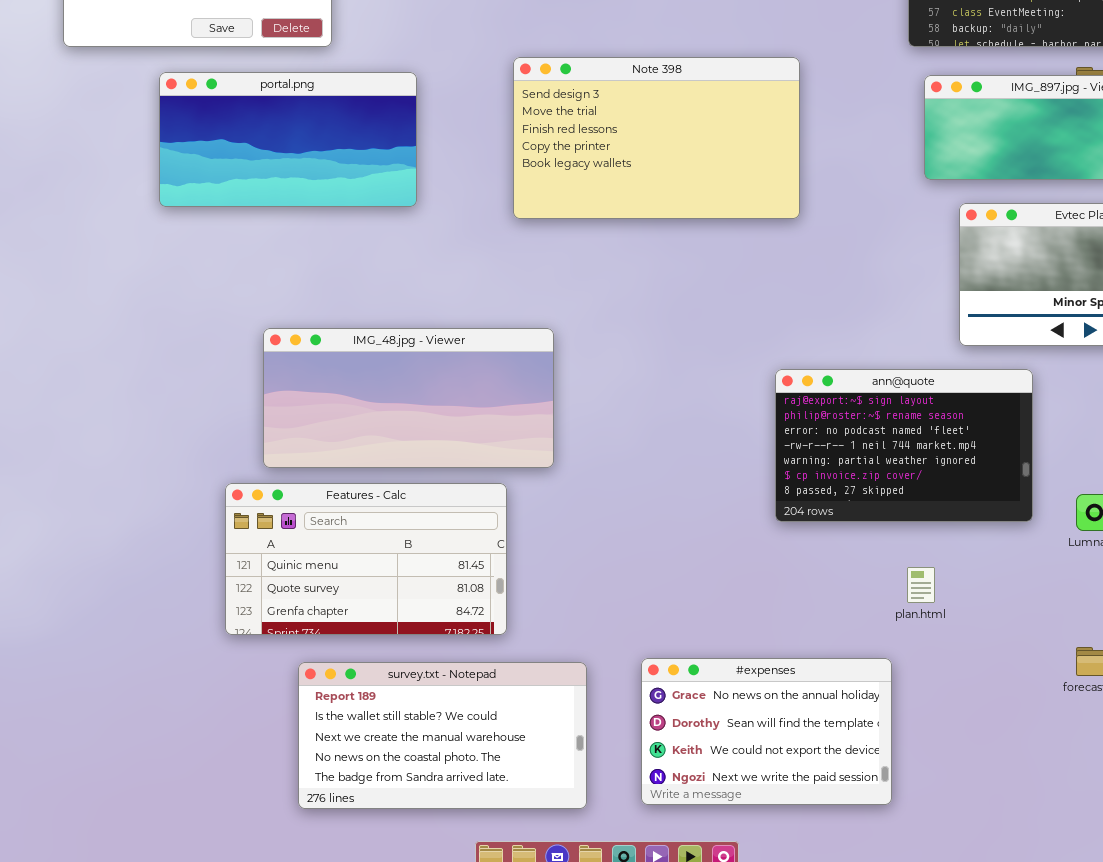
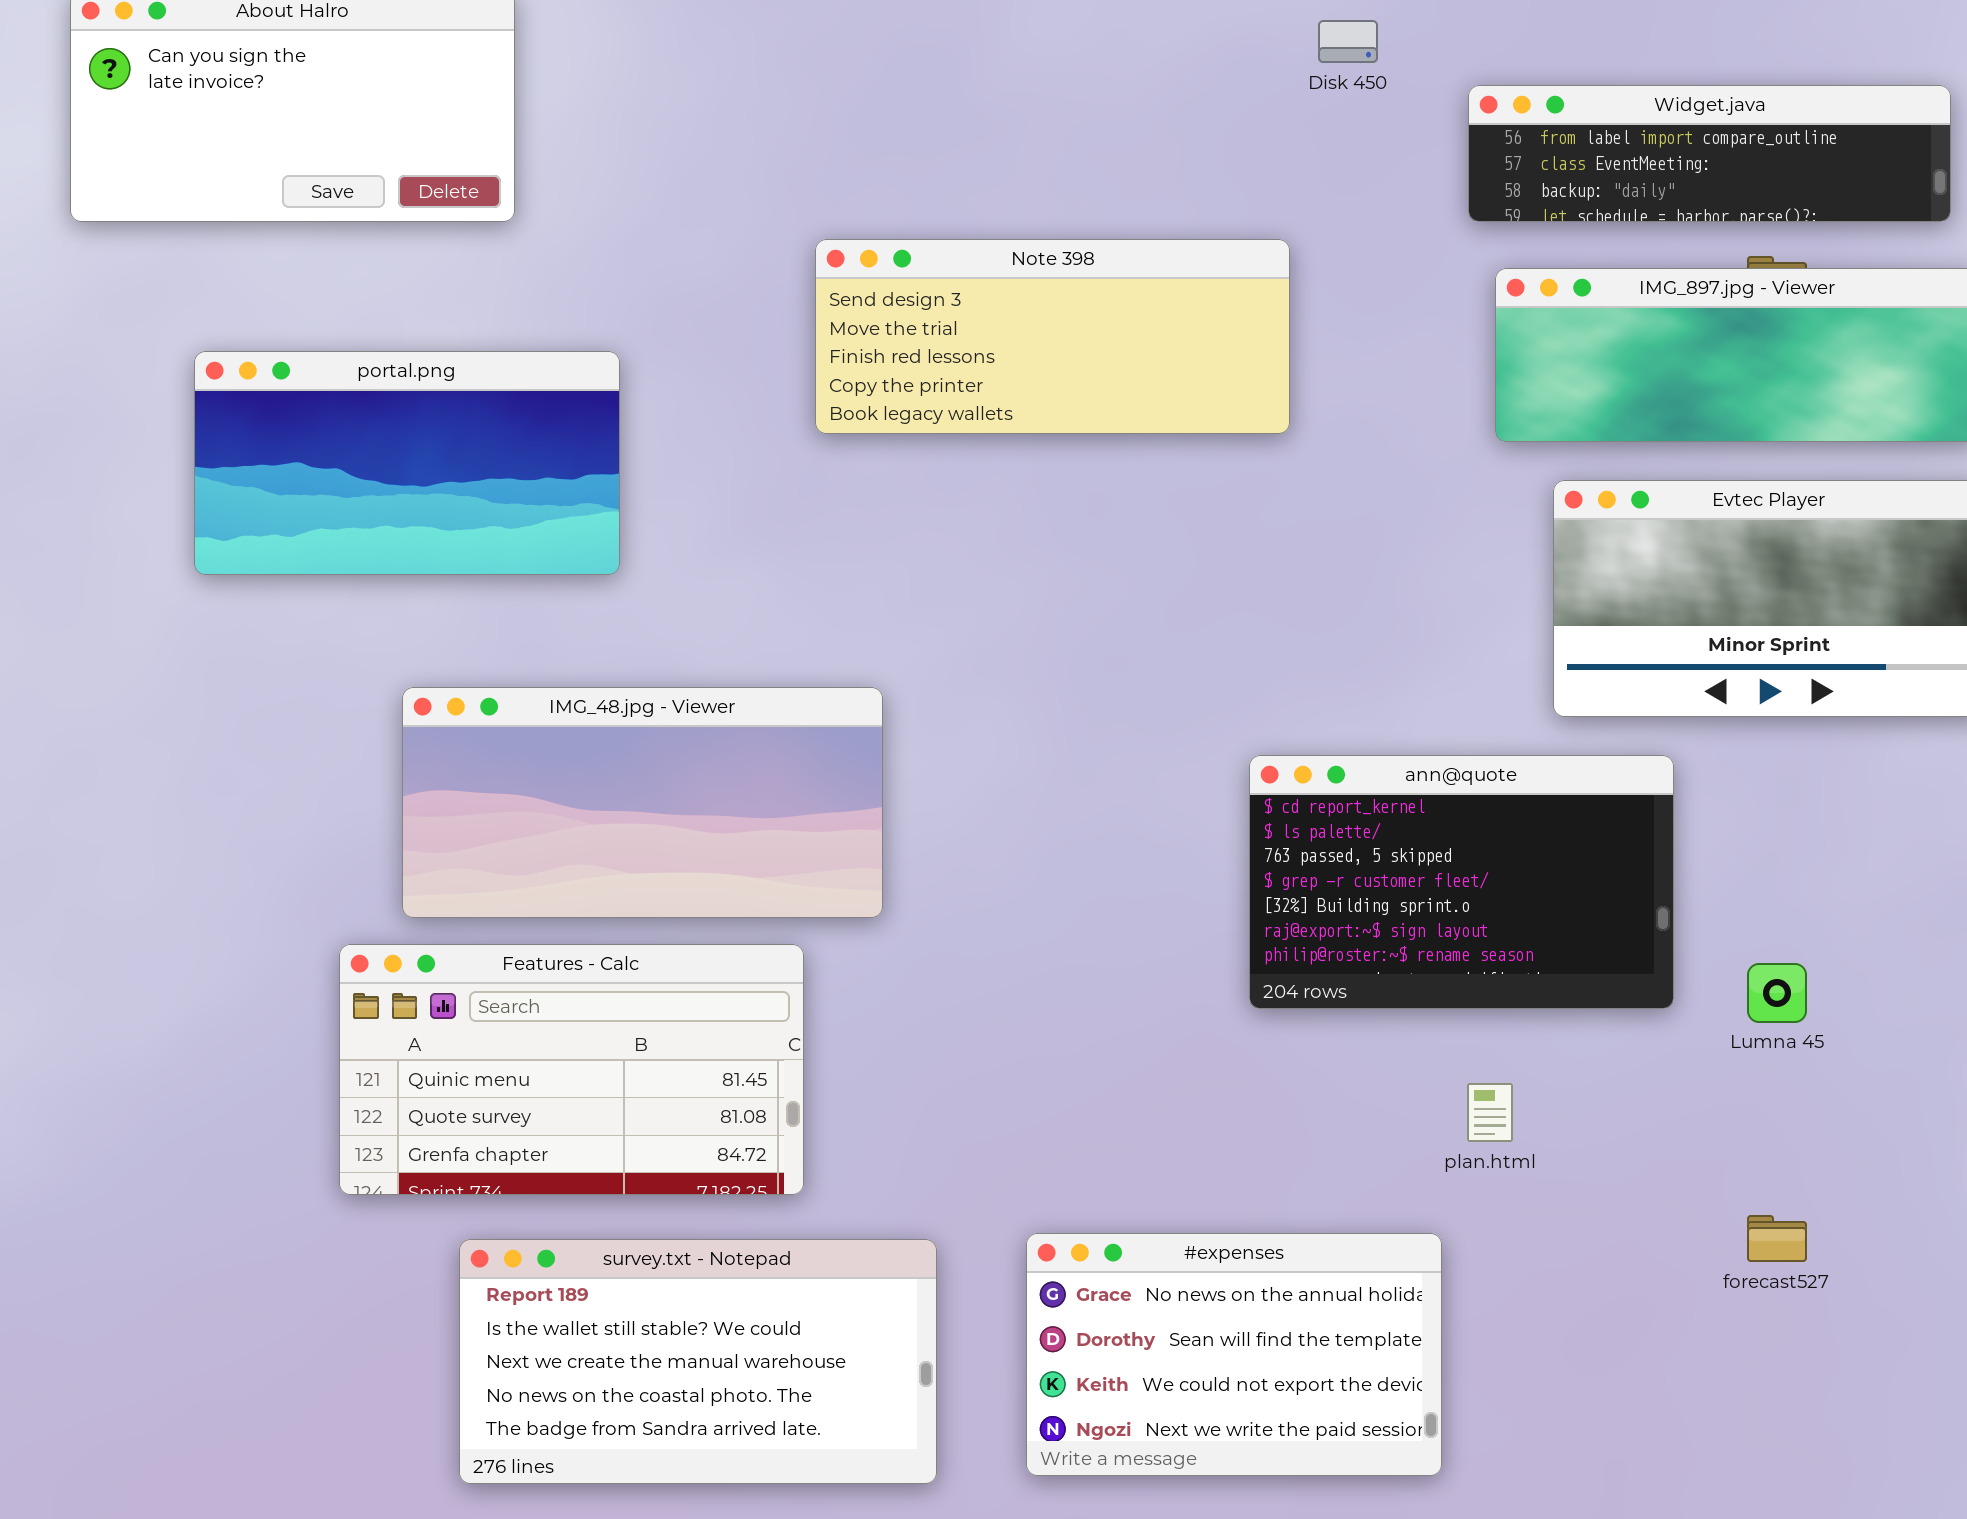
Note 398: [513,57,800,219] -> [815,239,1290,434], resized
portal.png: [159,72,417,207] -> [194,351,620,575], moved
ann@quote: [775,369,1033,522] -> [1249,755,1674,1009], scrolled up 5 rows

